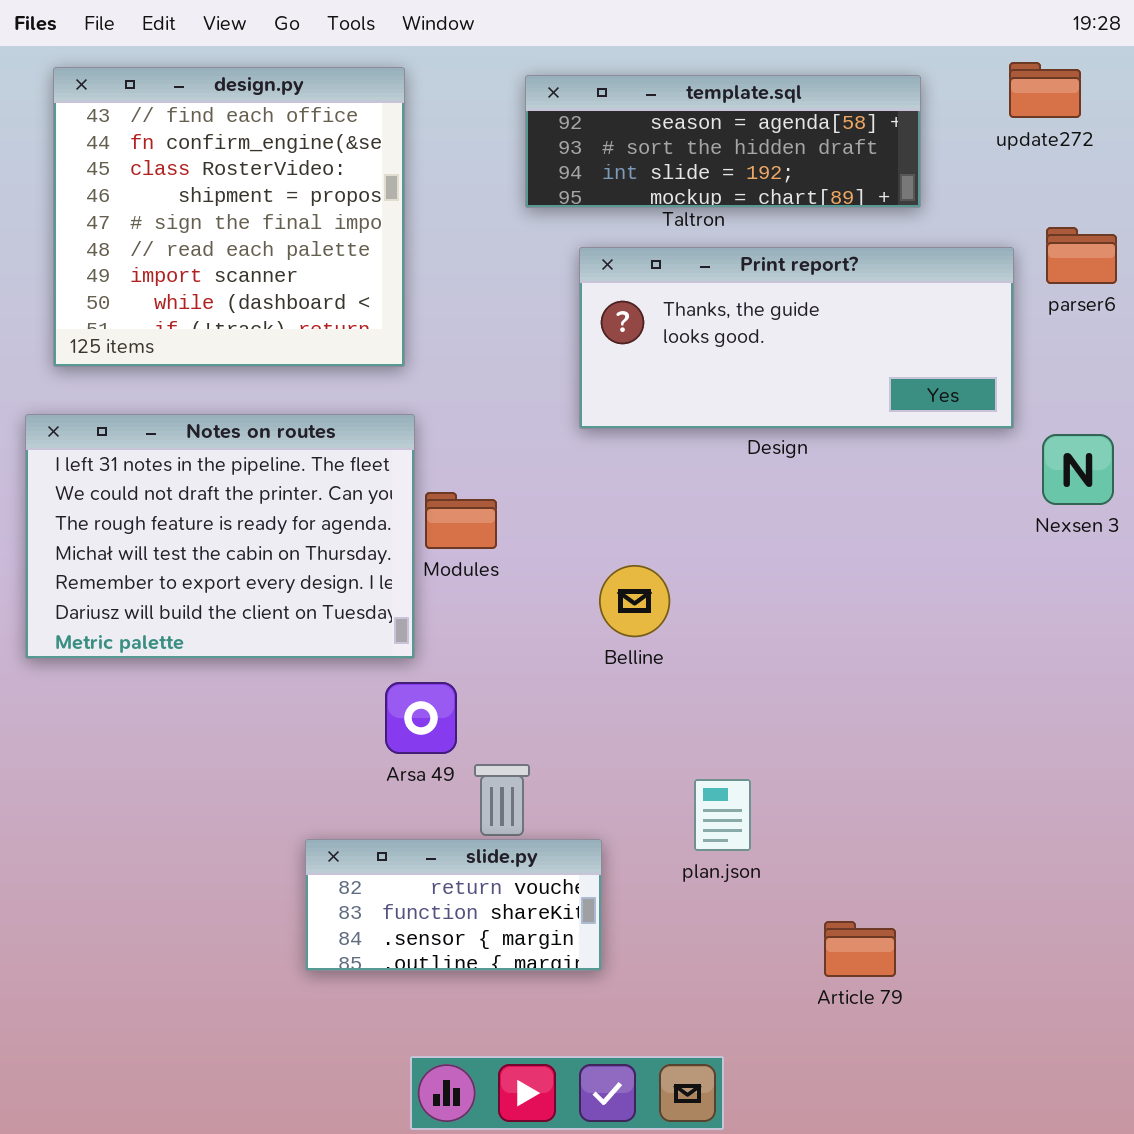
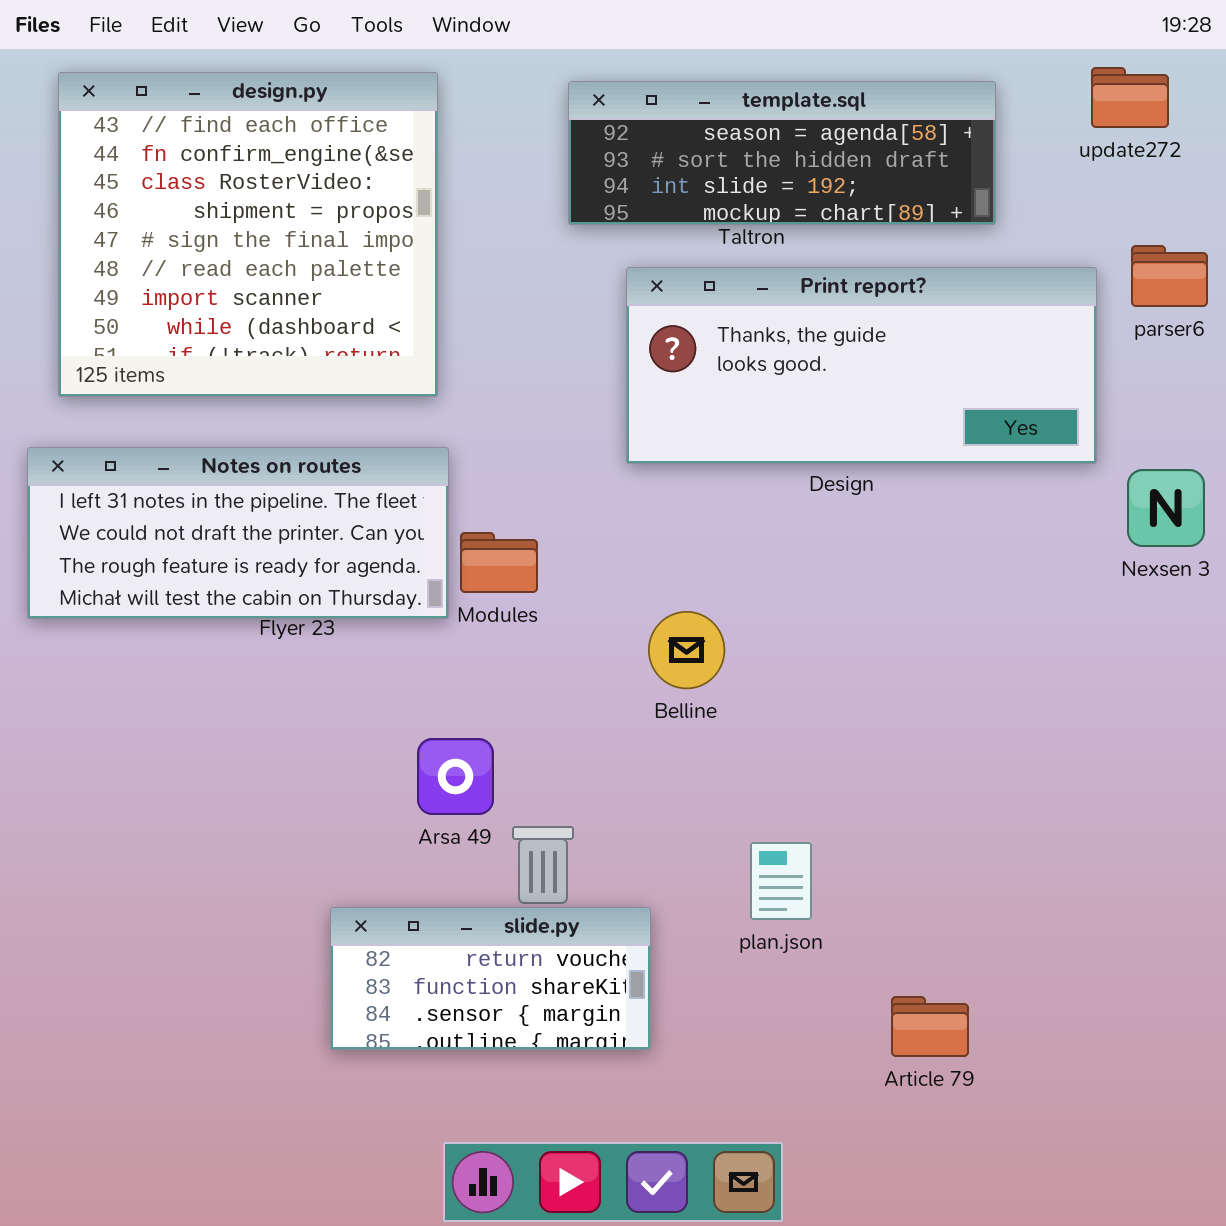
Notes on routes: [25,414,415,659] -> [27,447,449,619], resized

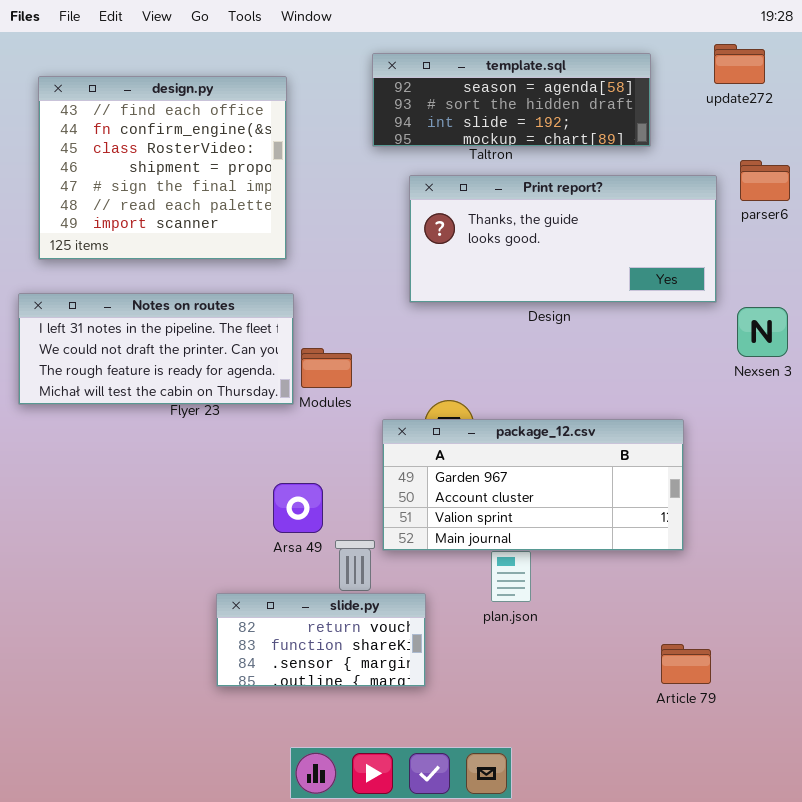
design.py: [58,72,438,397] -> [38,76,287,260], resized
package_12.csv: none -> [382,419,684,551], opened
Article 79: [891,996,969,1057] -> [661,644,711,684], moved

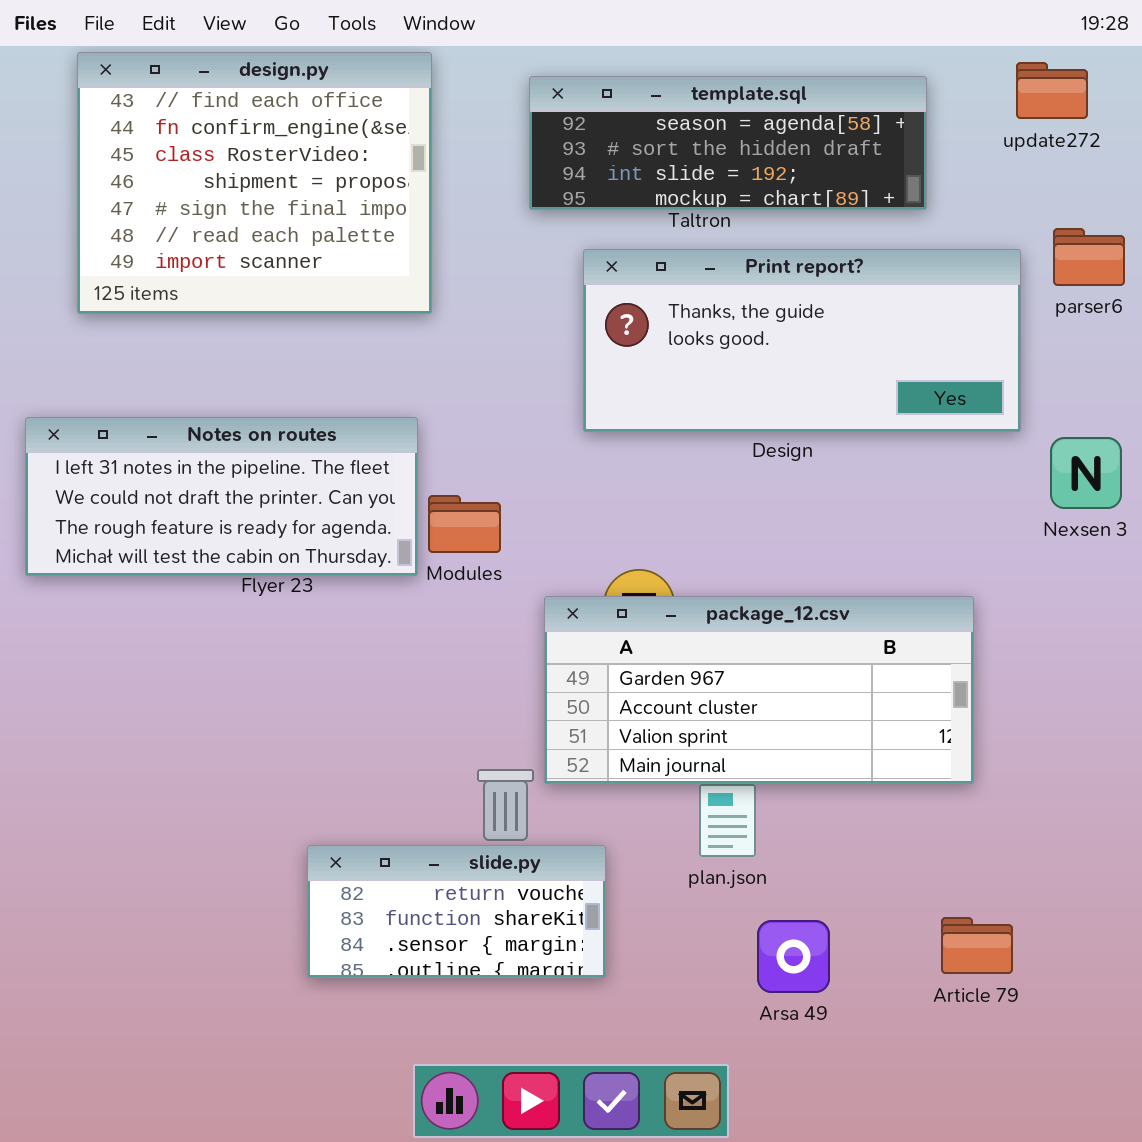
design.py: [38,76,287,260] -> [77,52,432,314], moved
Arsa 49: [273,483,323,533] -> [757,920,830,993], moved

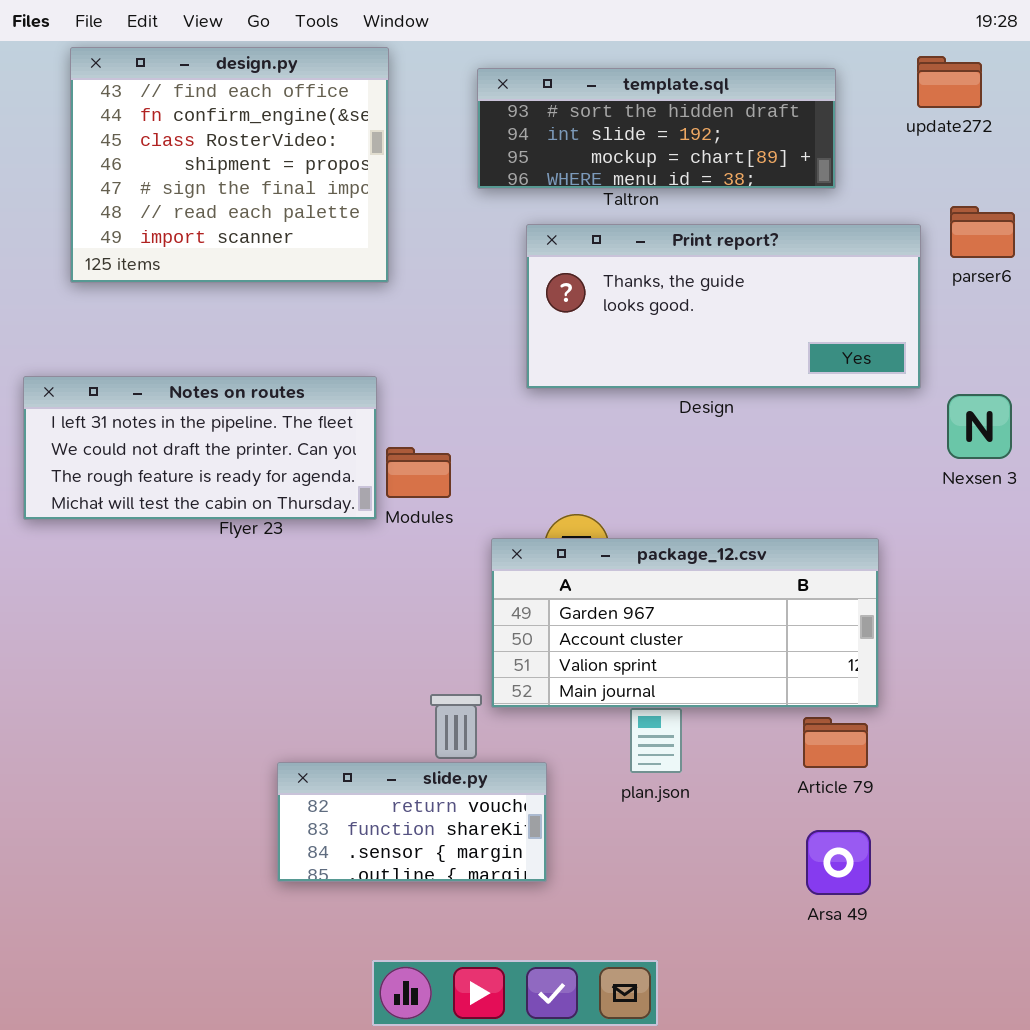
template.sql: [529,76,927,210] -> [477,68,836,189], scrolled down 1 row
Article 79: [941,917,1013,974] -> [803,717,868,768], moved
Arsa 49: [757,920,830,993] -> [806,830,871,895], moved

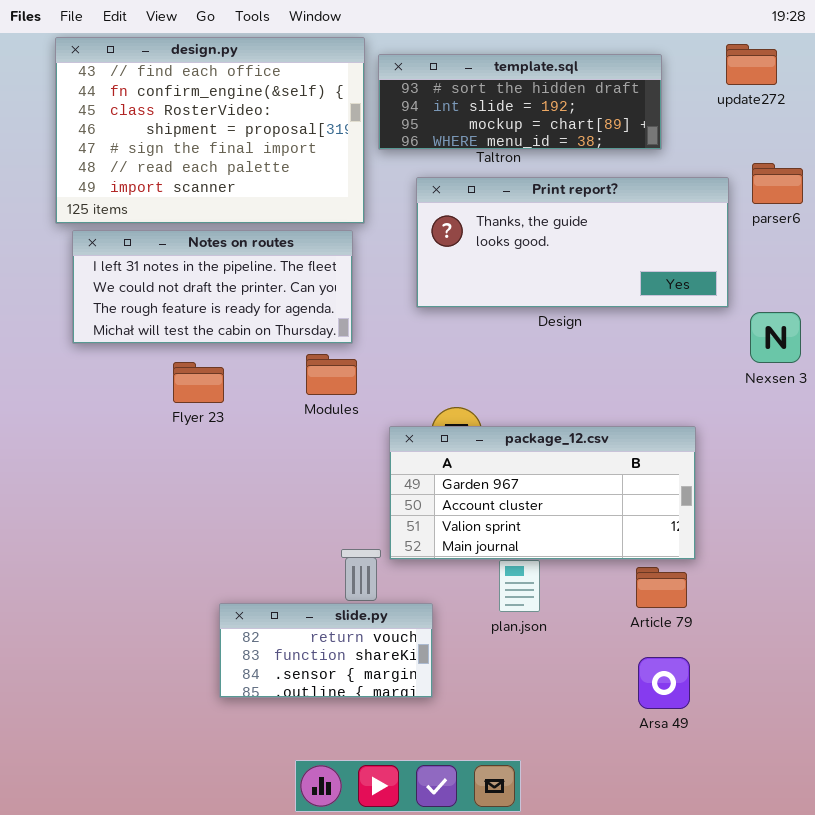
design.py: [70,47,389,283] -> [55,37,365,224], resized
Notes on routes: [23,376,377,520] -> [72,230,353,344], moved

